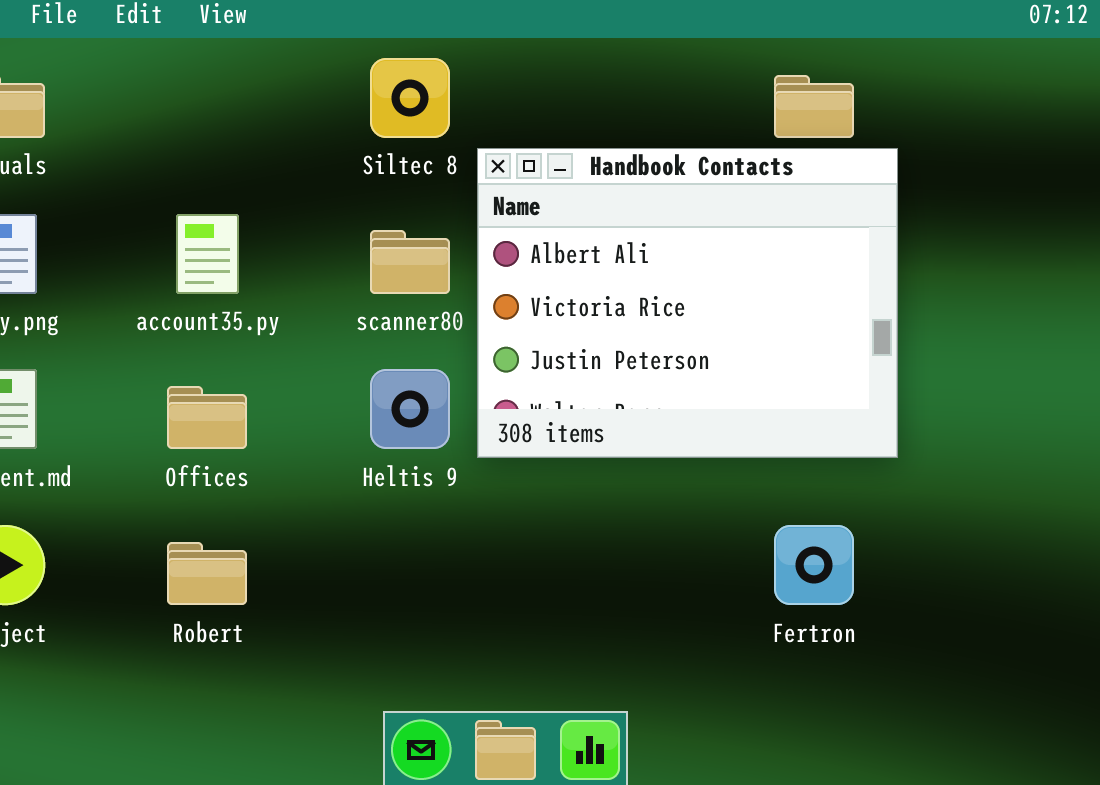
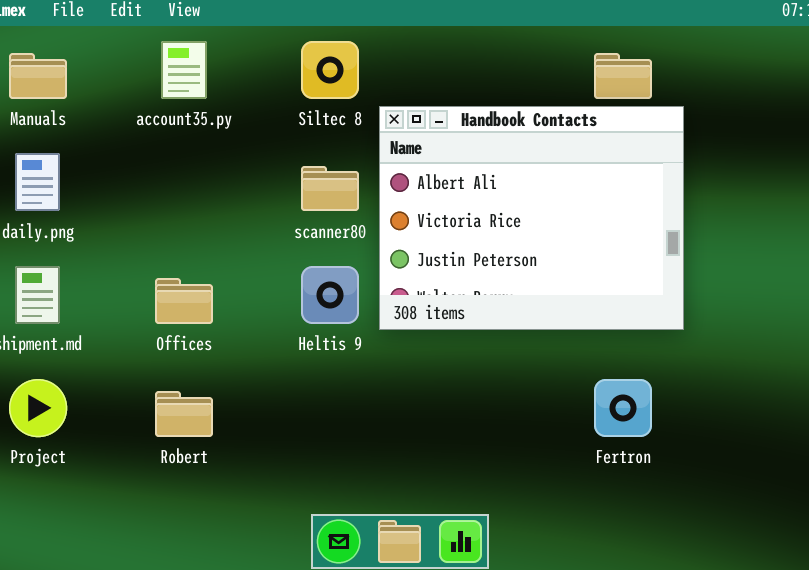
account35.py: [176,214,239,294] -> [161,41,207,99], moved

